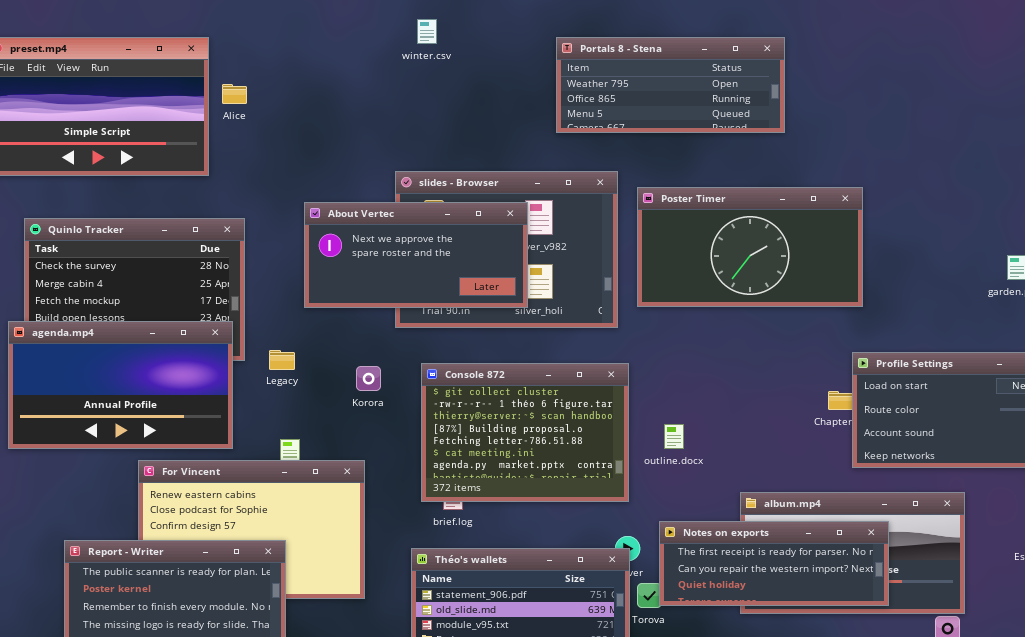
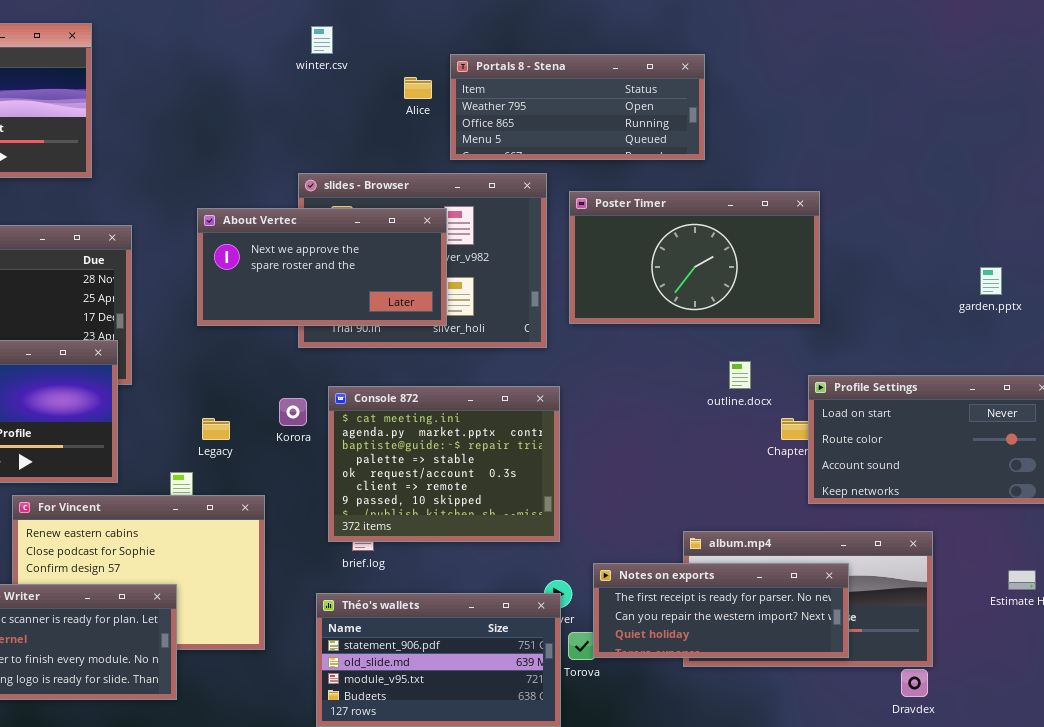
winter.csv: [417,19,437,44] -> [311,26,333,54], moved
Portals 8 - Stena: [556,37,785,133] -> [450,54,705,160], moved
Alice: [222,84,247,104] -> [404,77,432,99], moved
Legacy: [269,350,295,370] -> [202,418,230,440], moved
Console 872: [421,363,629,502] -> [328,386,560,542], scrolled down 5 rows
Korora: [356,366,381,391] -> [279,398,307,426], moved
outline.docx: [664,424,684,449] -> [729,361,751,389], moved

